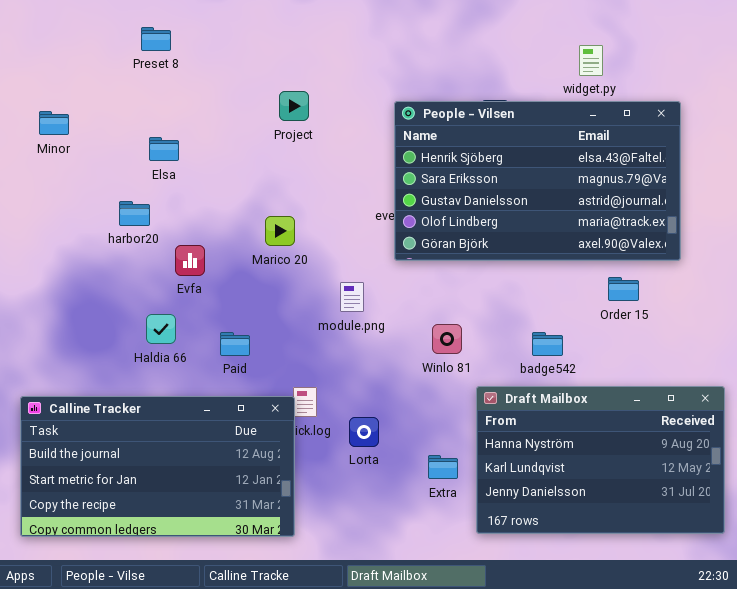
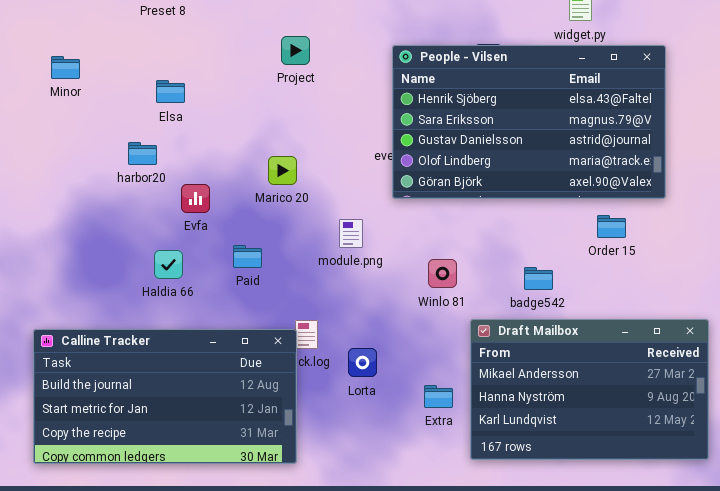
Paid: [220,332,250,356] -> [233,245,262,268], moved
Draft Mailbox: [476,386,725,534] -> [470,319,709,460], scrolled up 1 row

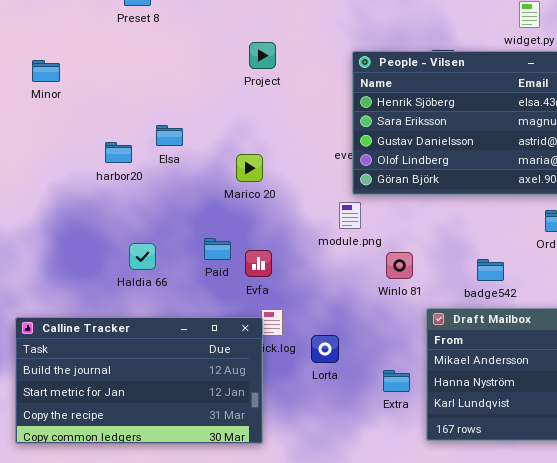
Elsa: [156,80,185,103] -> [156,125,183,146], moved
Evfa: [181,184,210,213] -> [245,250,272,277], moved
module.png: [339,219,363,248] -> [339,202,361,229], moved

